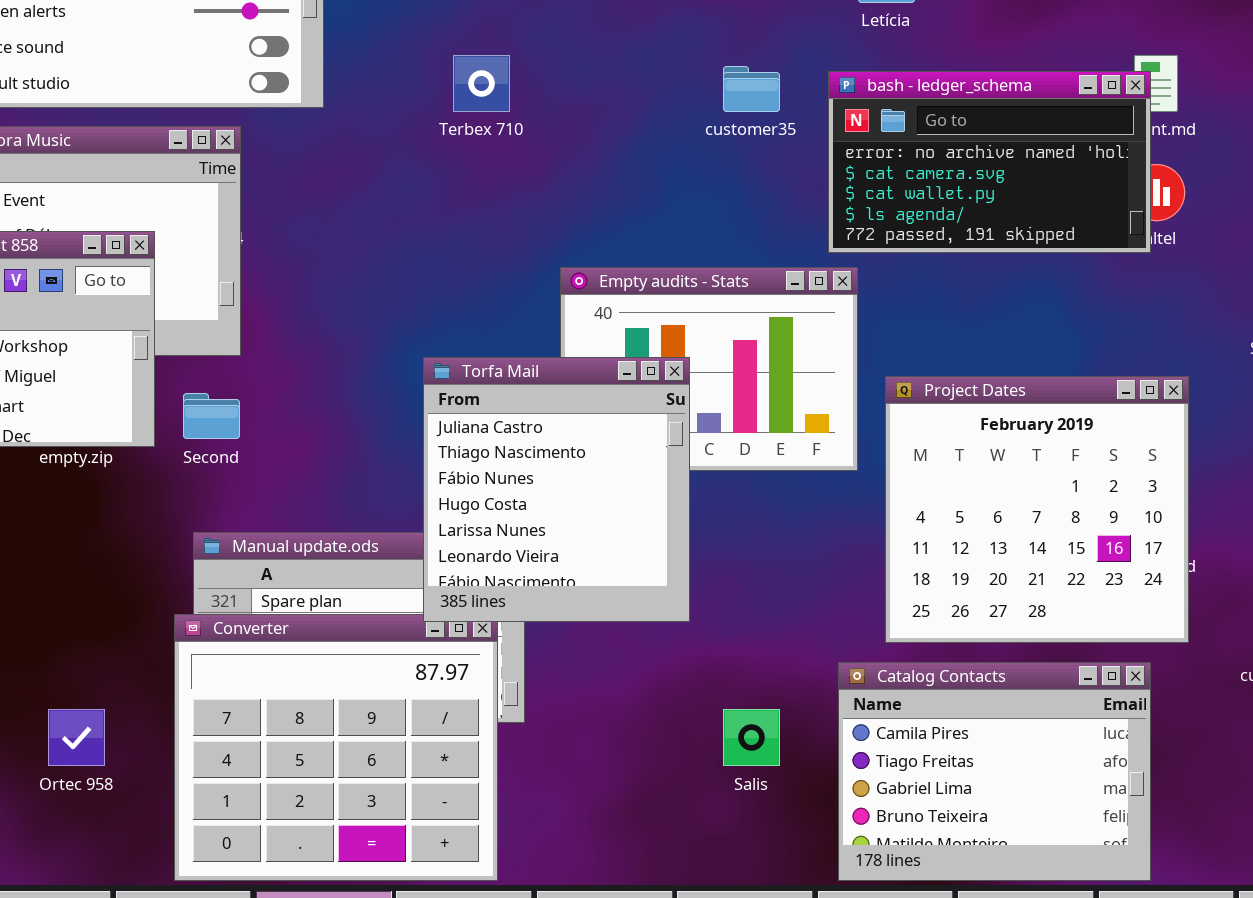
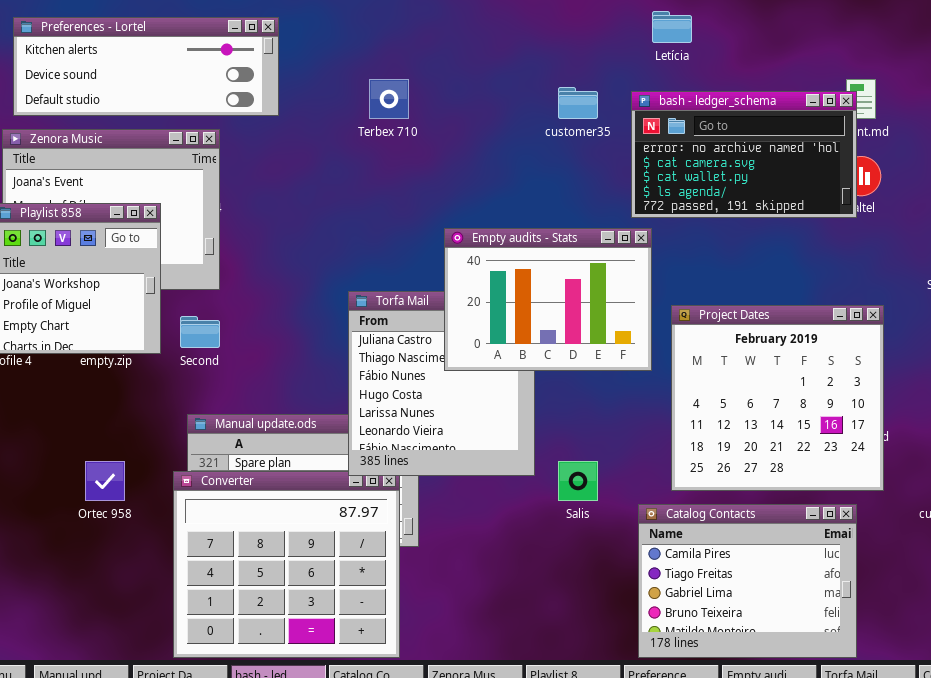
Empty audits - Stats: [560,267,858,471] -> [444,228,652,371], raised
Ortec 958: [48,709,105,766] -> [85,461,125,501], moved
Salis: [723,709,780,766] -> [558,461,598,501], moved

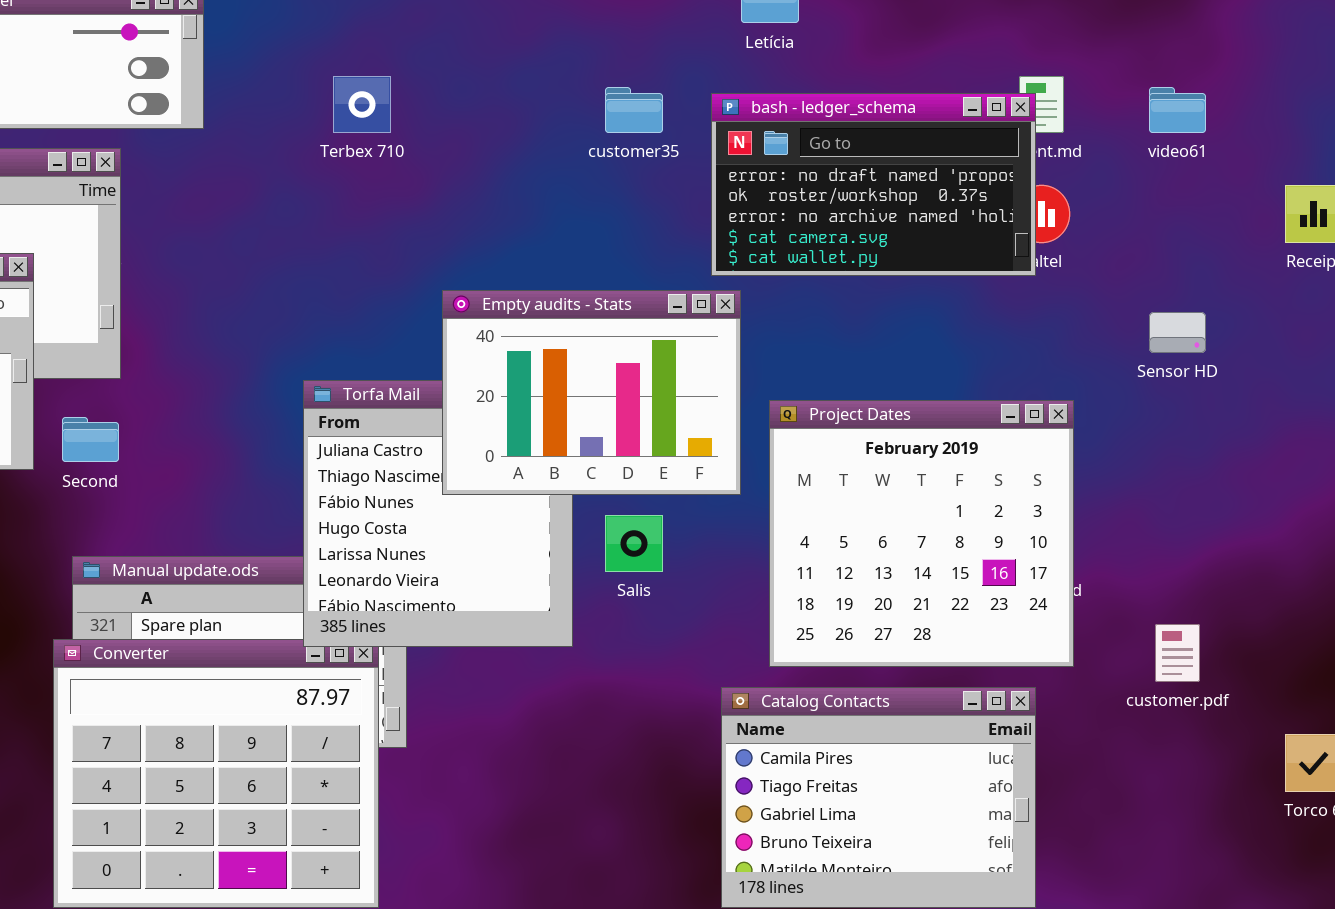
bash - ledger_schema: [631,91,857,218] -> [711,93,1036,276], scrolled up 2 rows
Salis: [558,461,598,501] -> [605,515,663,572], moved

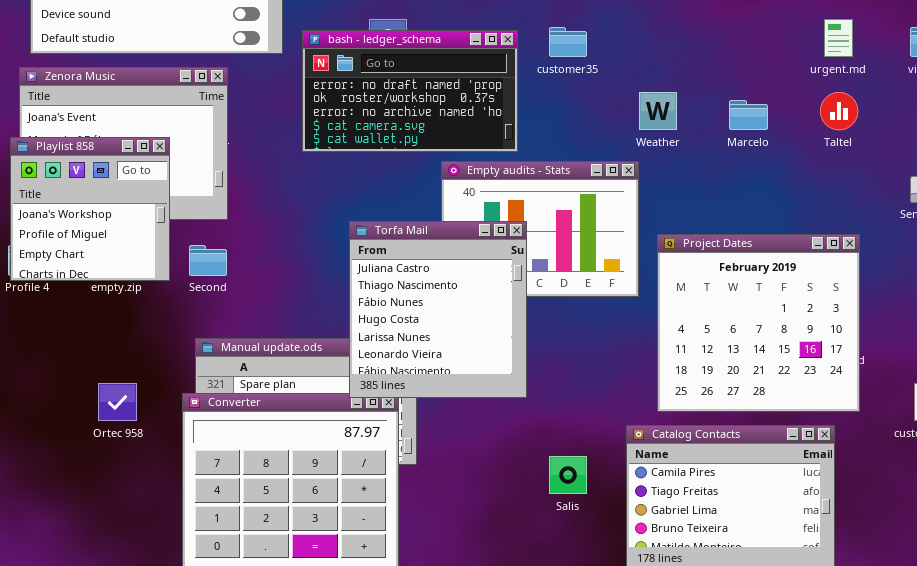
bash - ledger_schema: [711,93,1036,276] -> [302,30,518,152], moved
Torfa Mail: [303,380,573,647] -> [349,221,527,398], raised
Salis: [605,515,663,572] -> [549,456,587,494], moved

